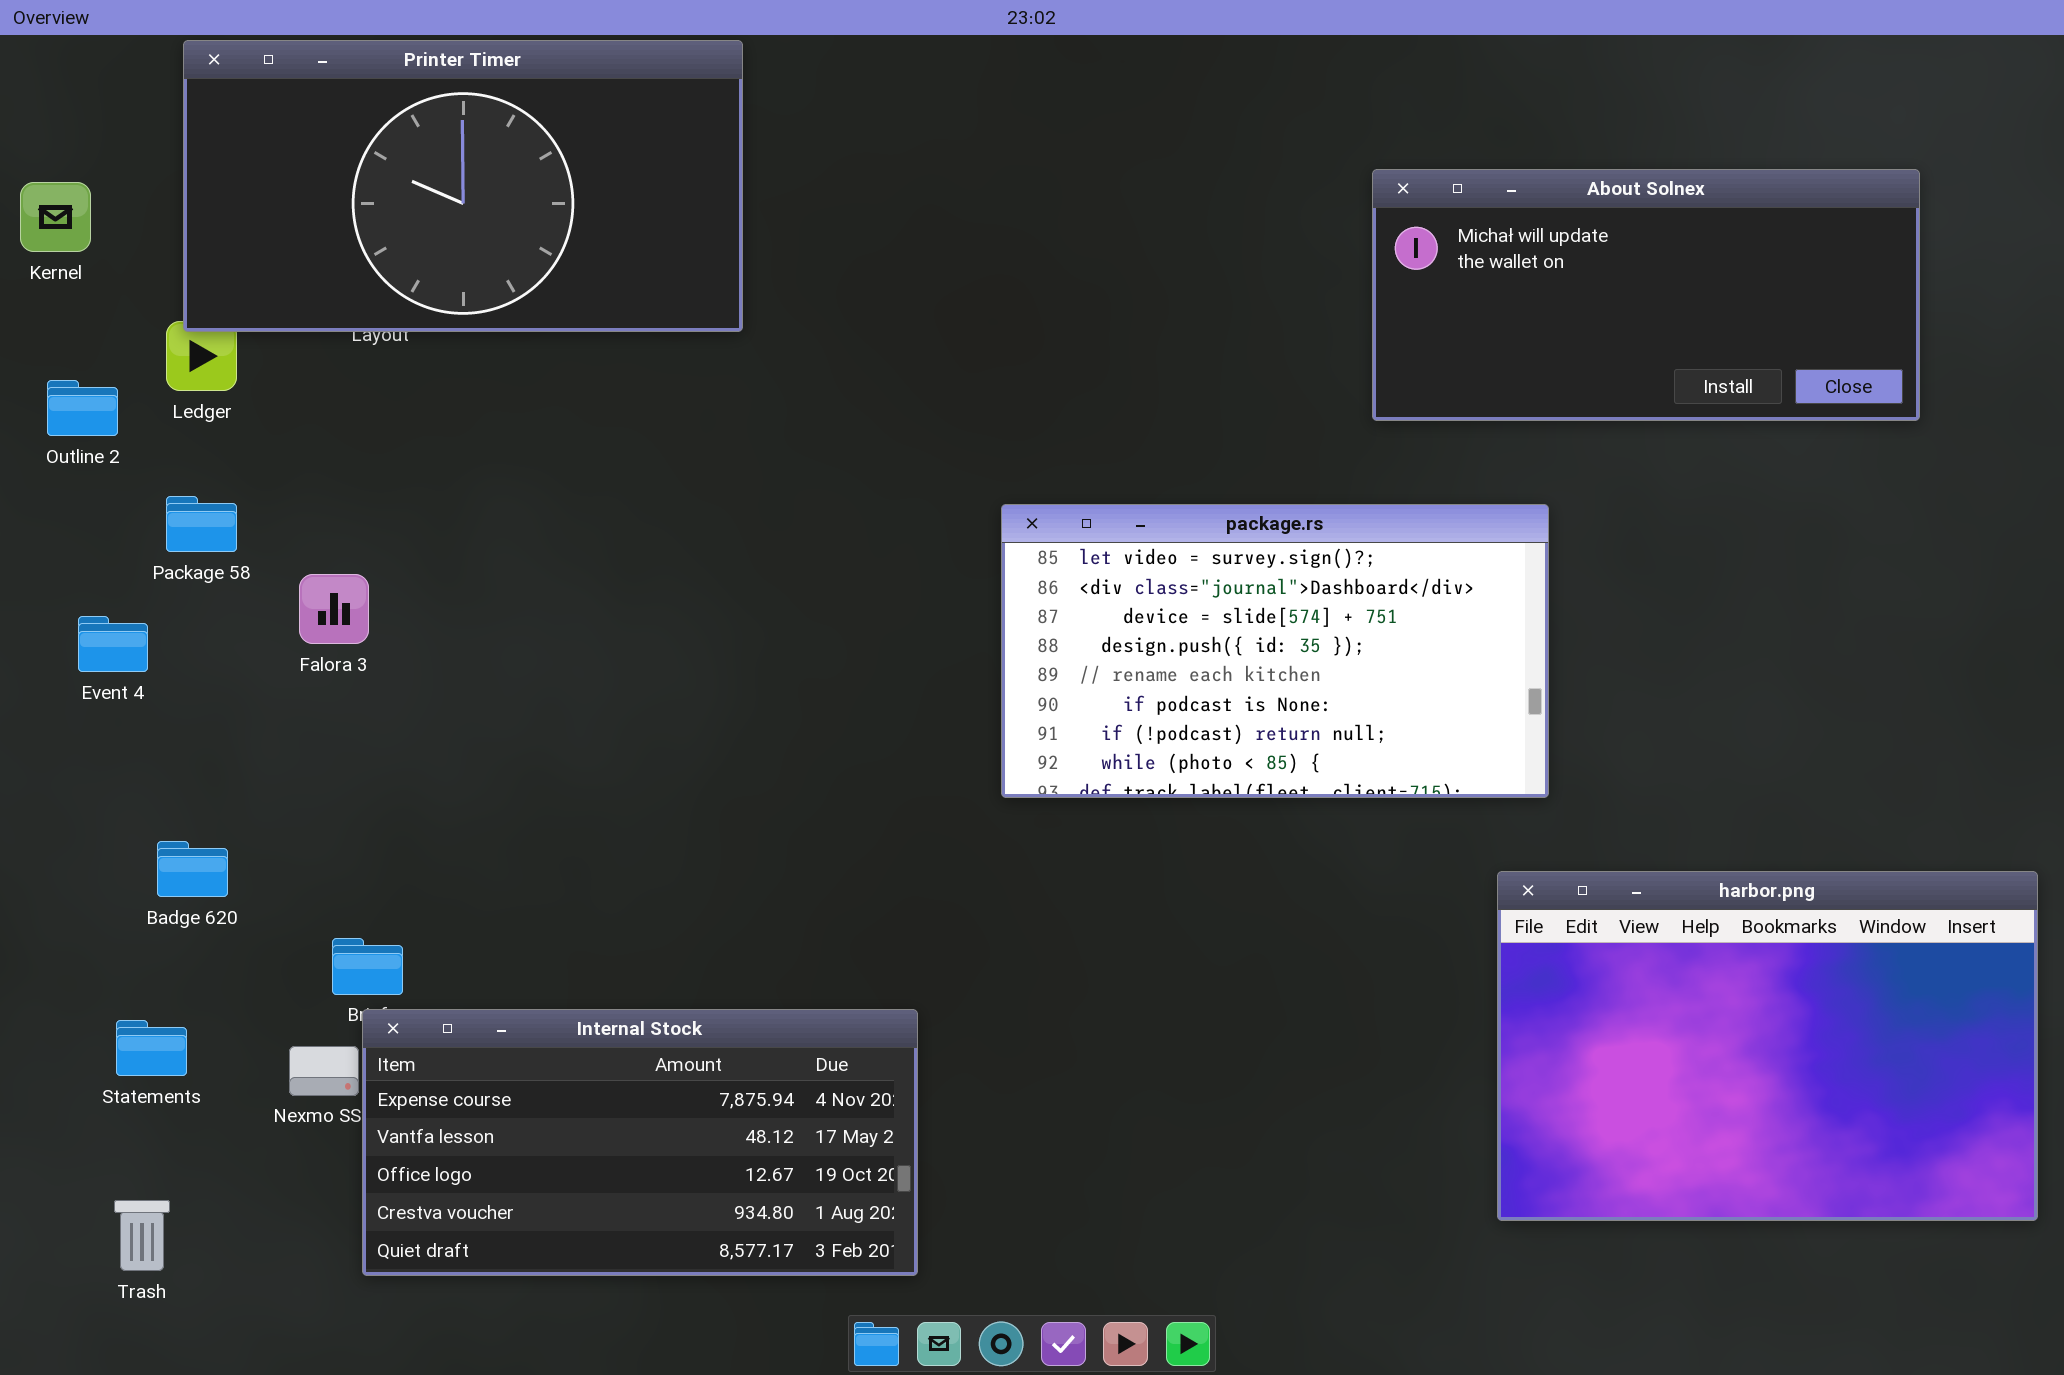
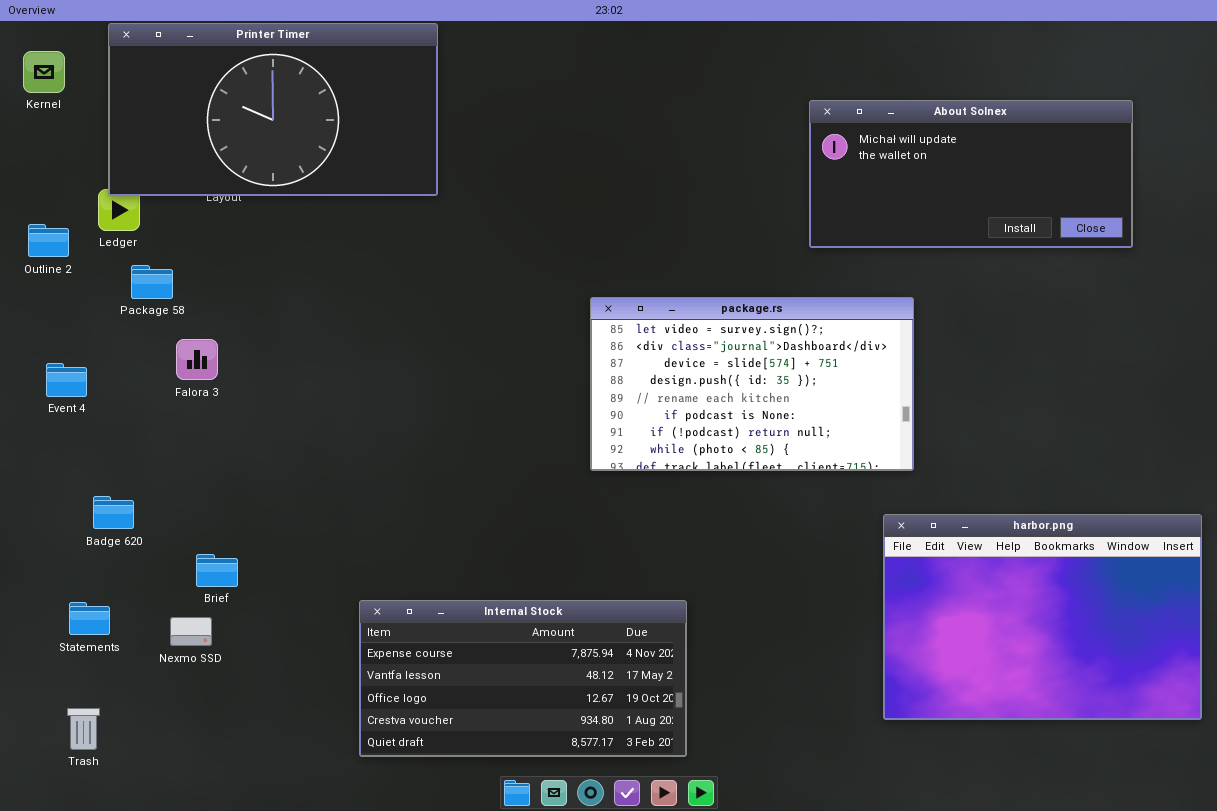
Kernel: [20,182,91,252] -> [23,51,65,93], moved
Package 58: [166,496,237,552] -> [131,265,173,299], moved
Internal Stock: [362,1009,918,1276] -> [359,600,687,757], moved

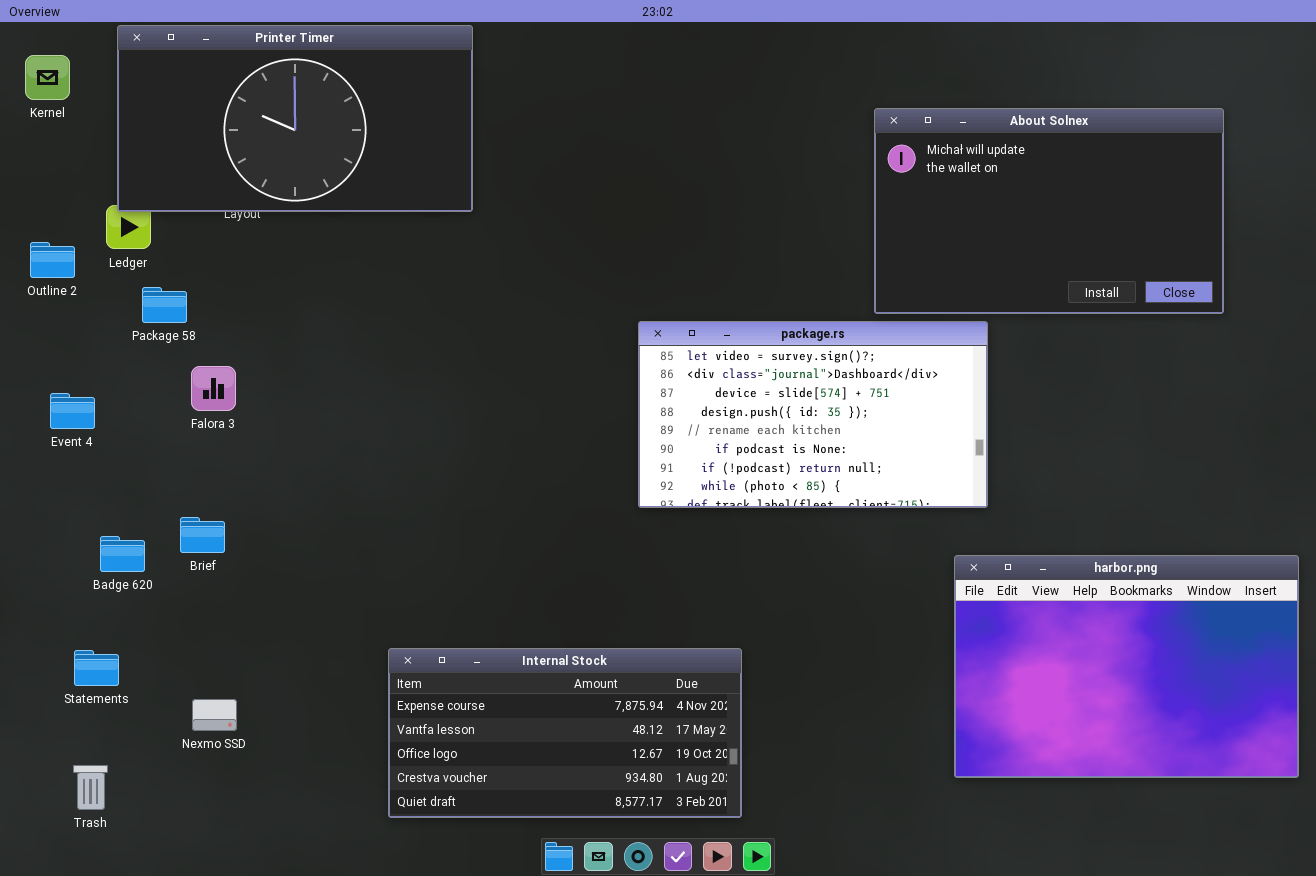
About Solnex: [809,100,1133,248] -> [874,108,1224,314], resized
Brief: [196,554,238,587] -> [180,517,225,553], moved
Nexmo SSD: [170,617,212,646] -> [192,699,237,731], moved

